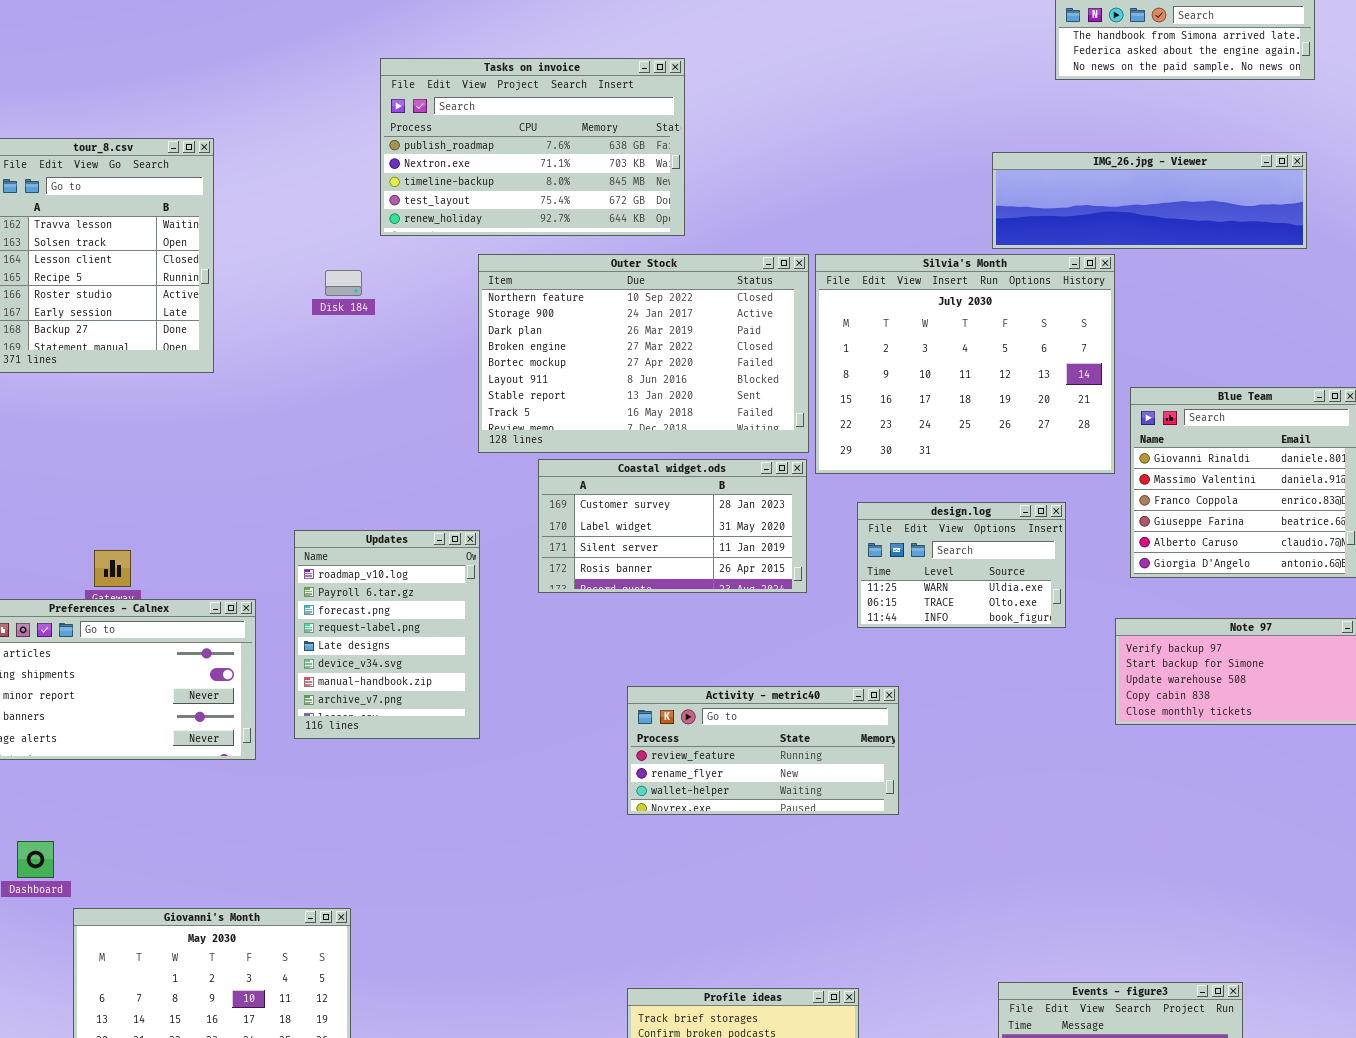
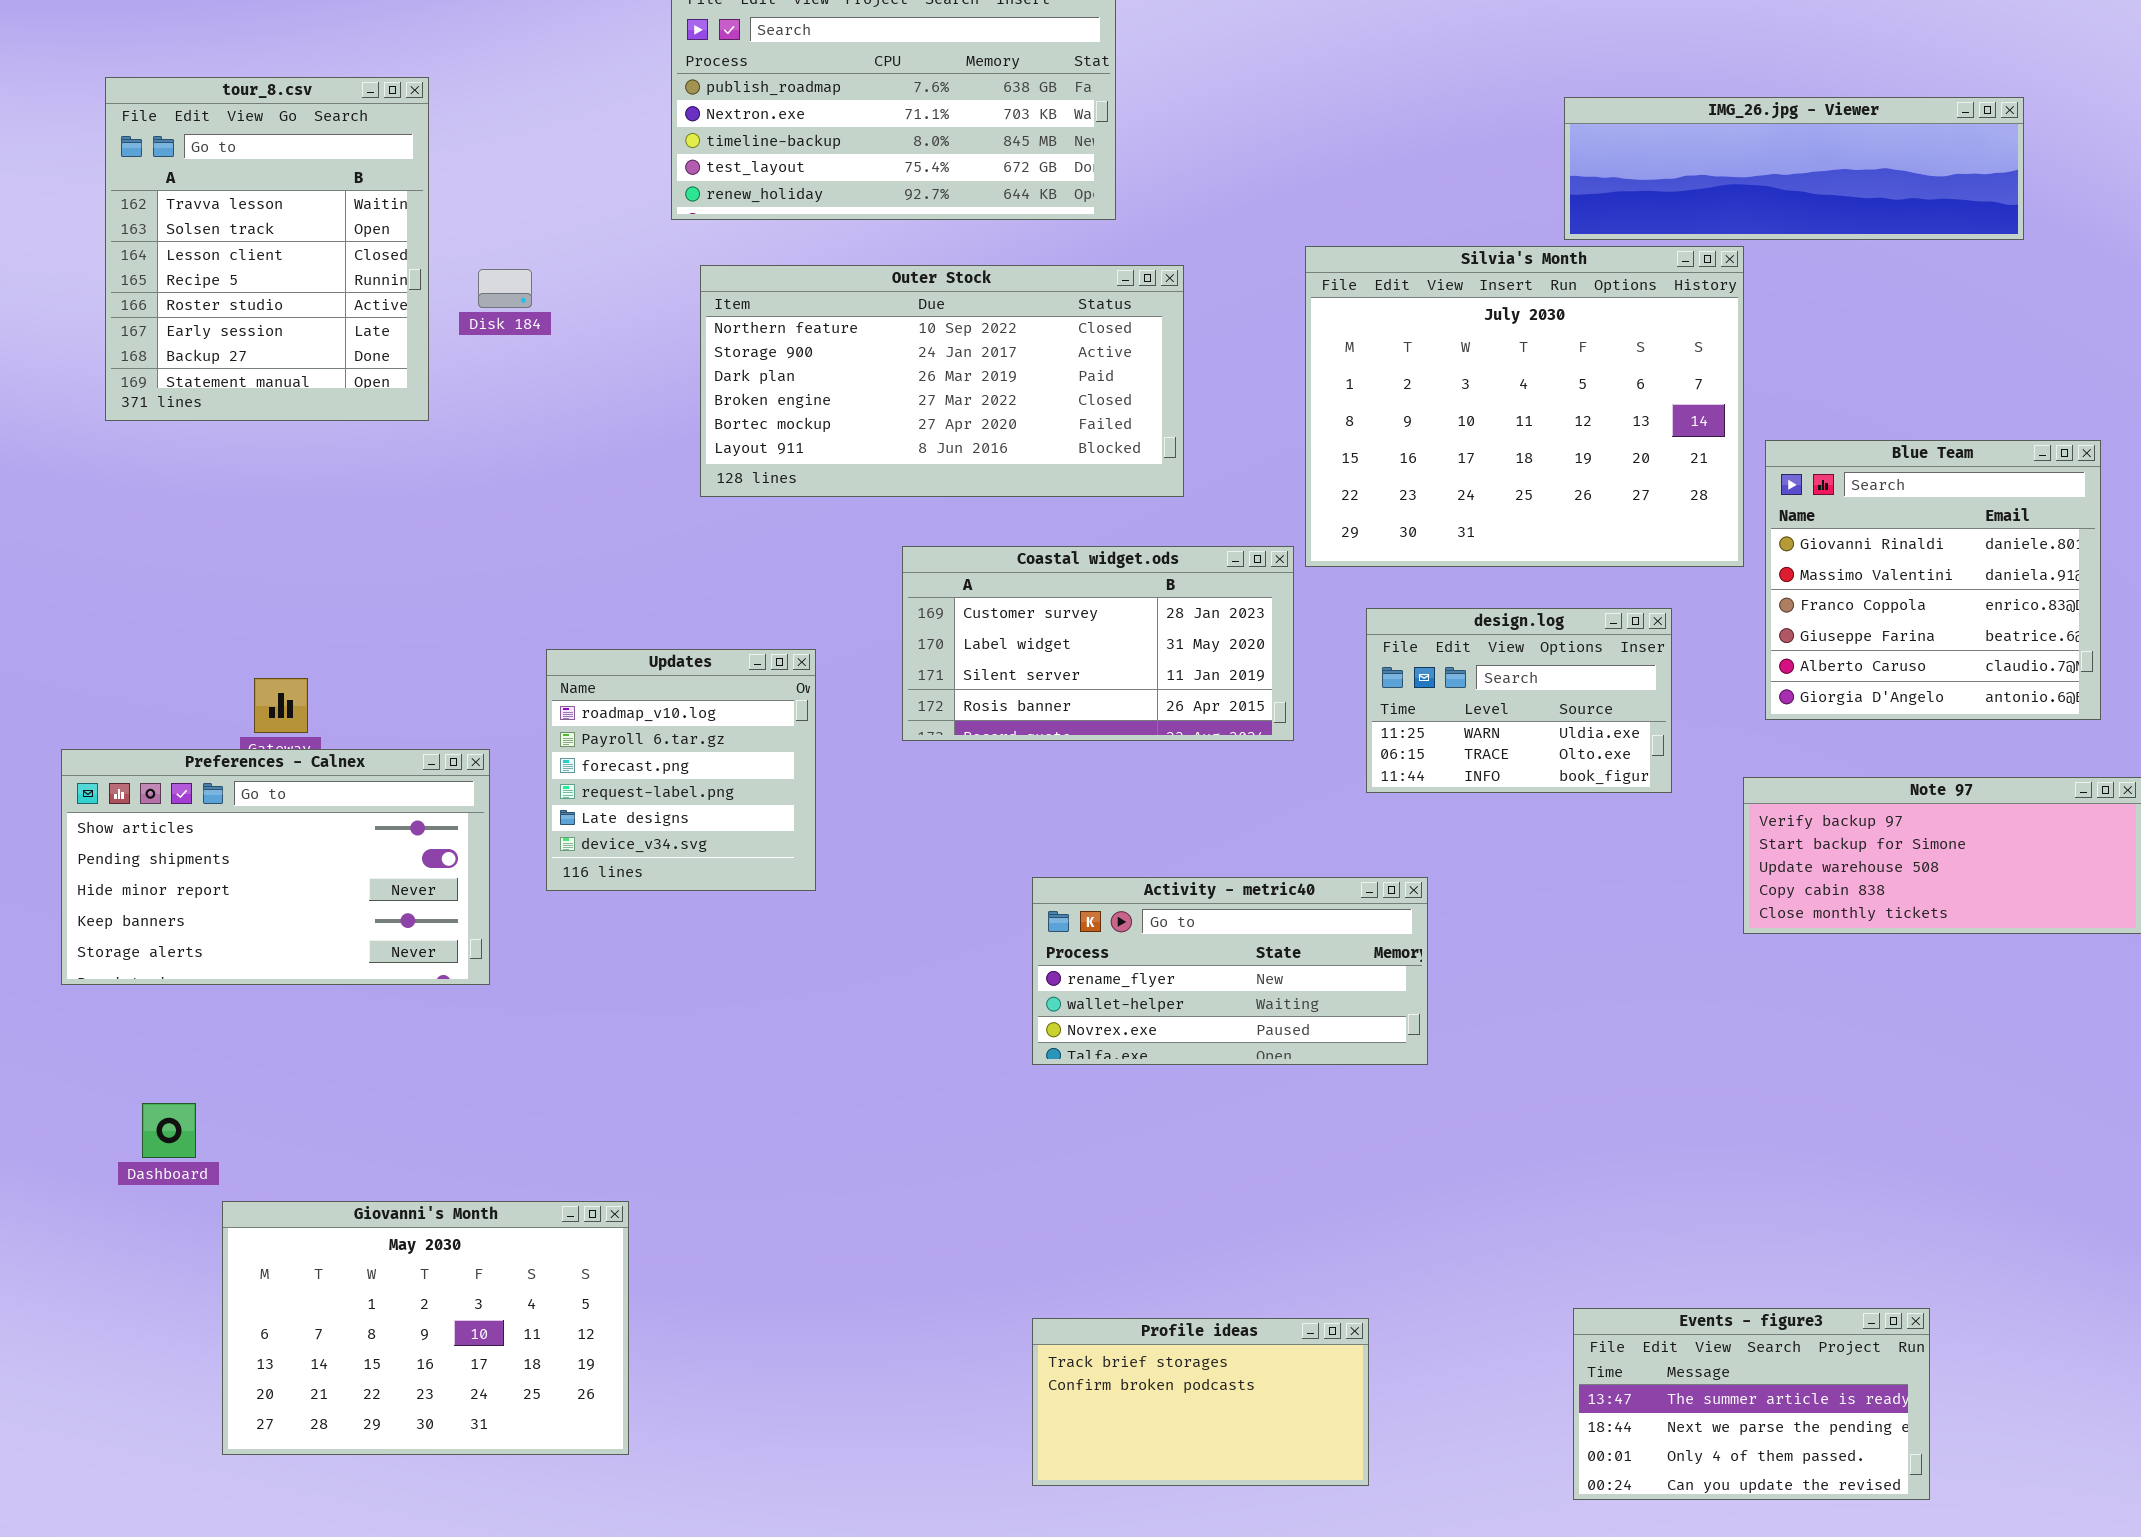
Outer Stock: [478,254,809,453] -> [700,265,1184,497], moved, resized
Disk 184: [325,270,362,296] -> [478,269,532,308], moved
Updates: [294,530,480,739] -> [546,649,816,891], resized
Activity - metric40: [627,686,899,815] -> [1032,877,1428,1065], scrolled down 1 row

